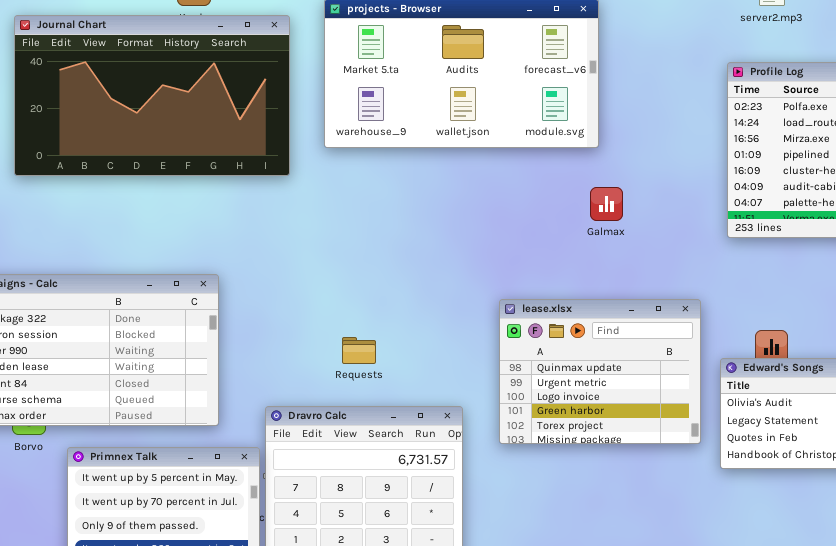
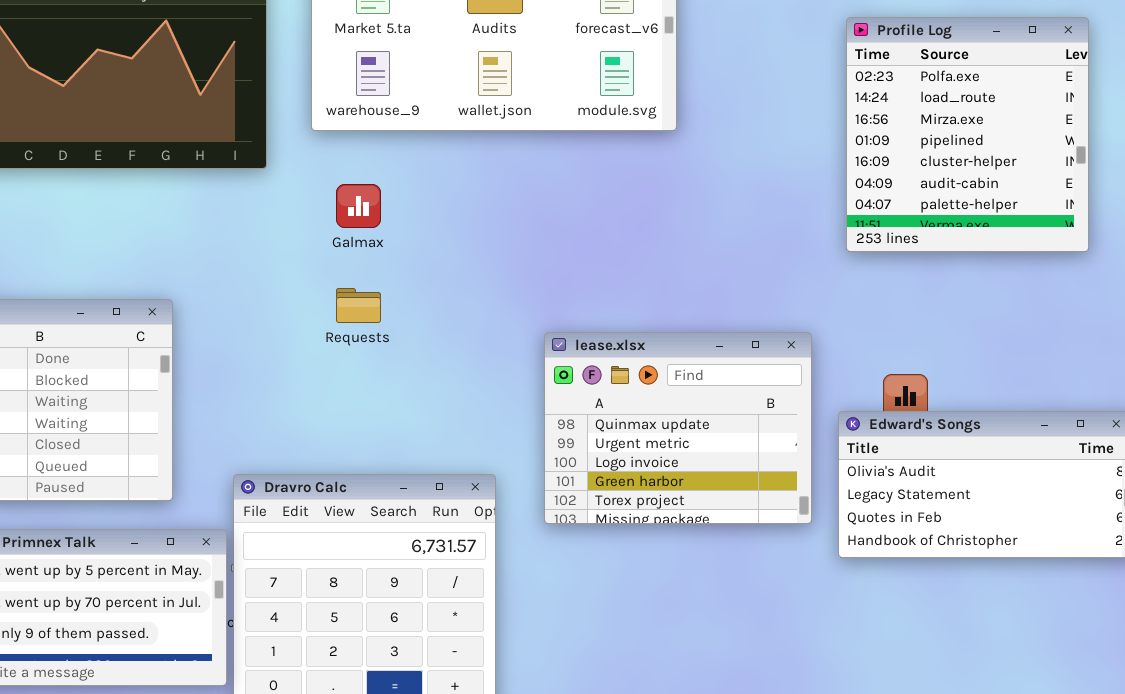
Galmax: [590,187,623,221] -> [336,184,381,228], moved
Requests: [342,337,376,364] -> [336,288,381,323], moved

